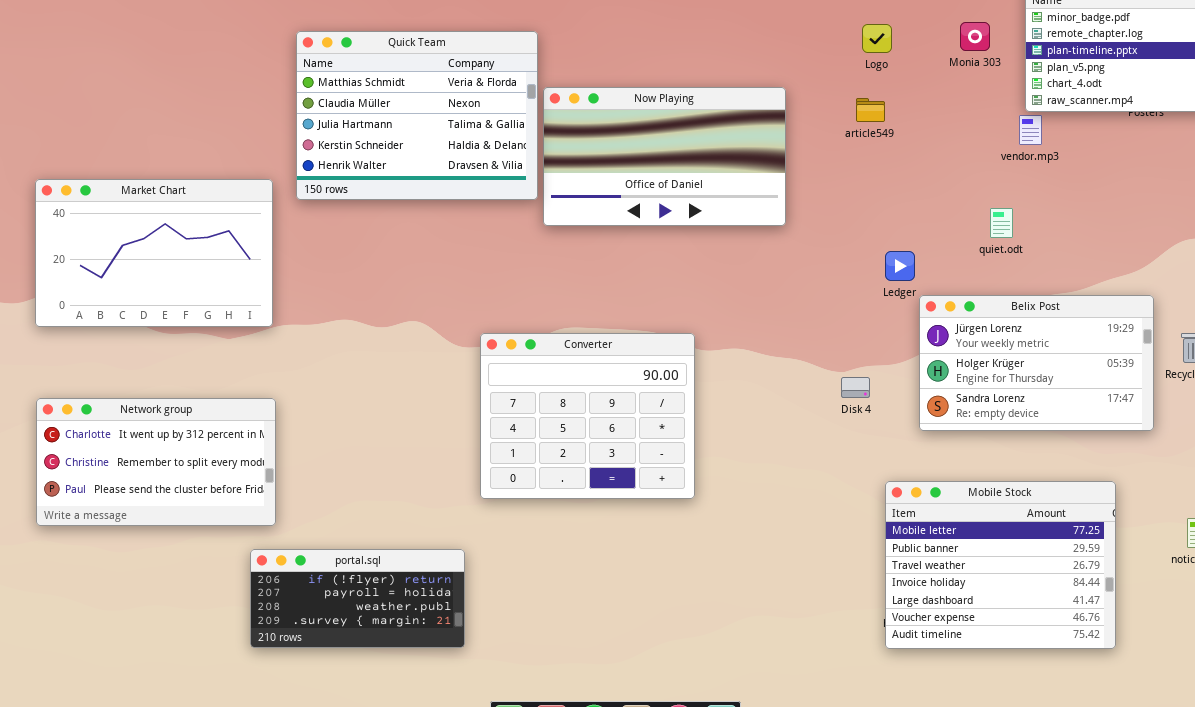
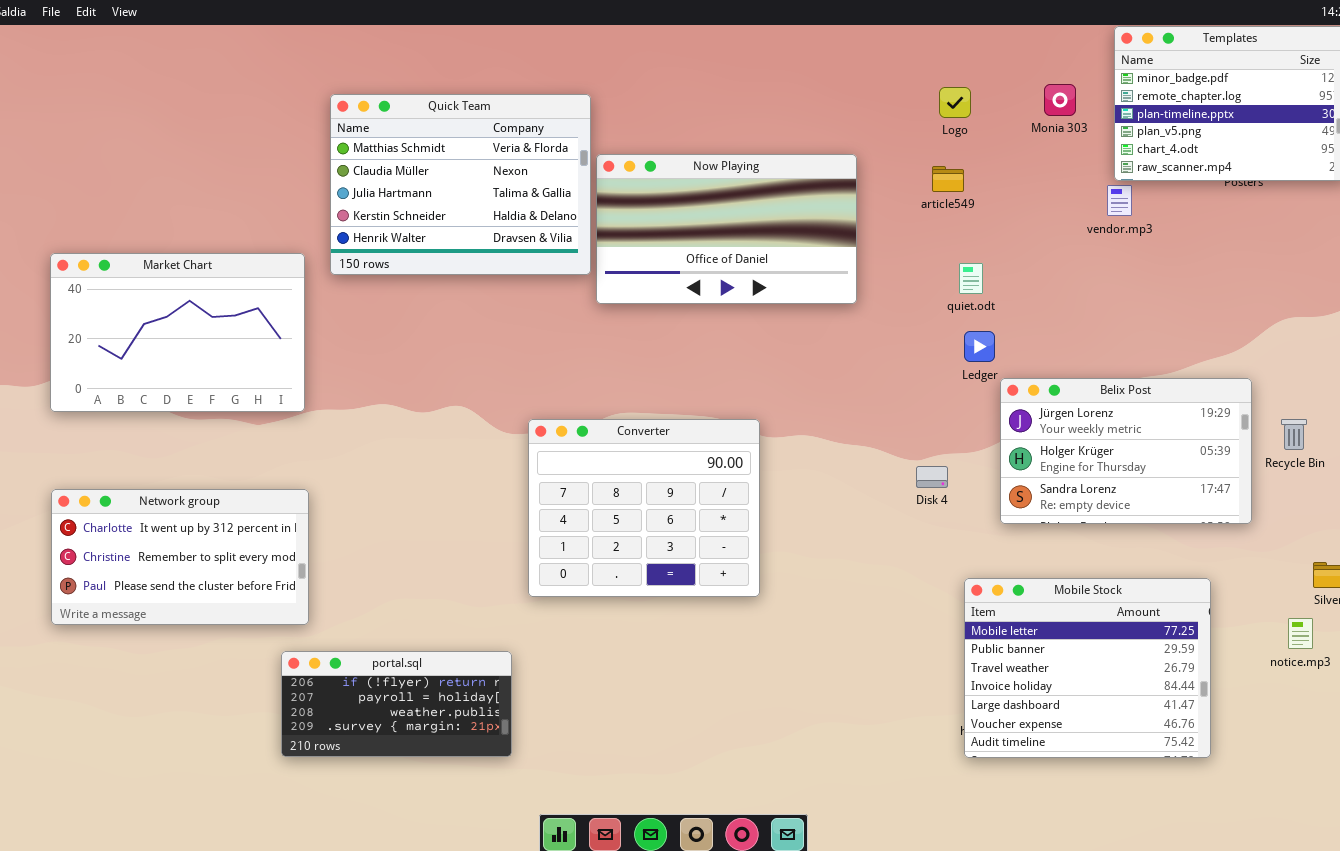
quiet.odt: [990,208,1013,238] -> [959,263,983,294], moved

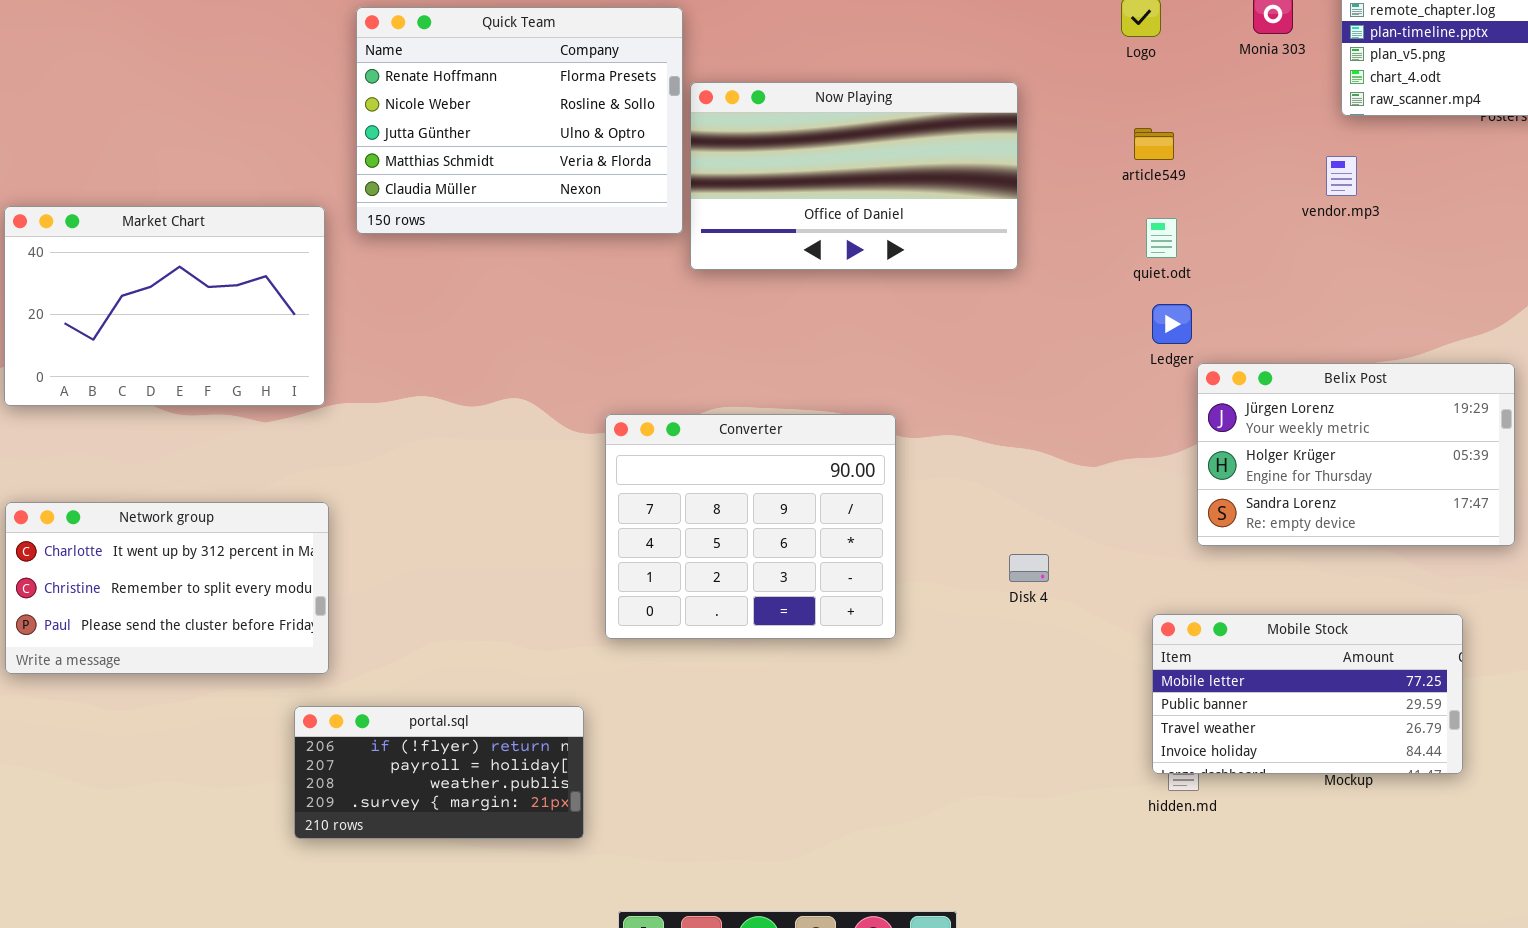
Quick Team: [330,94,591,275] -> [356,7,683,234], scrolled up 3 rows
article549: [932,166,964,192] -> [1134,128,1174,160], moved
vendor.mp3: [1107,185,1132,216] -> [1326,156,1357,196], moved
Disk 4: [916,466,948,488] -> [1009,554,1049,582], moved
Mobile Stock: [964,578,1211,758] -> [1152,614,1463,774], resized

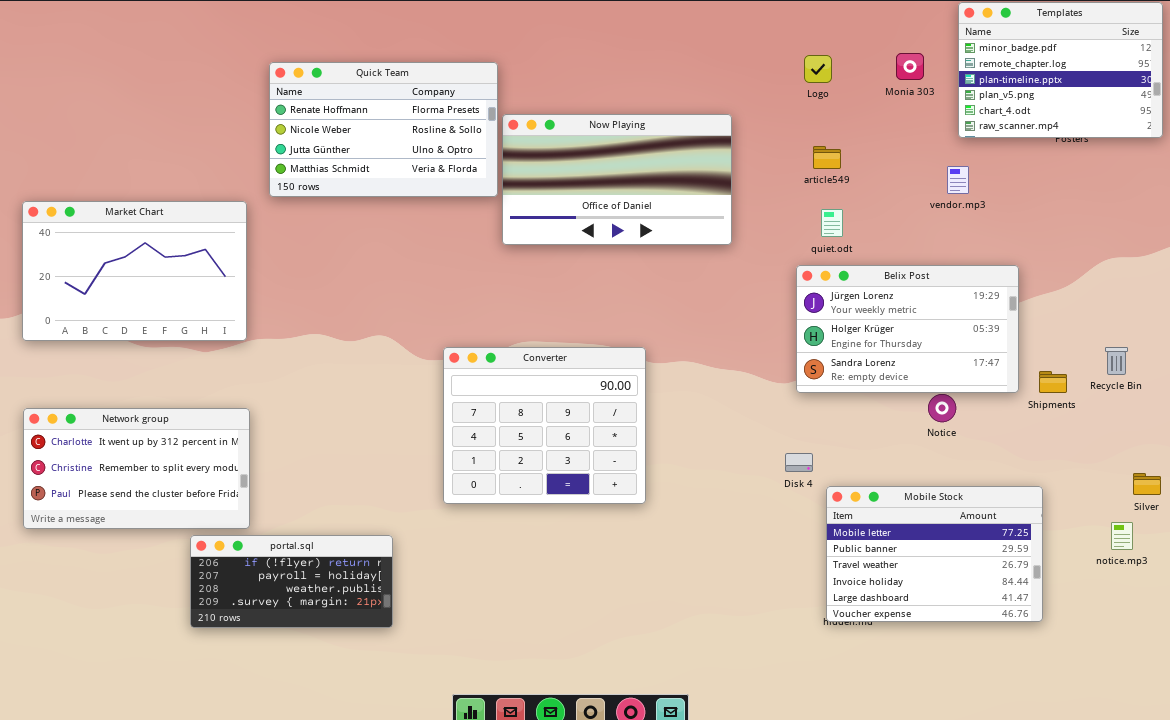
Quick Team: [356,7,683,234] -> [269,62,498,197], resized
Belix Post: [1197,363,1515,546] -> [796,265,1019,393], moved
Disk 4: [1009,554,1049,582] -> [785,453,813,472], moved
Mobile Stock: [1152,614,1463,774] -> [826,486,1043,622], resized
portal.sql: [294,706,584,839] -> [190,535,393,628], moved

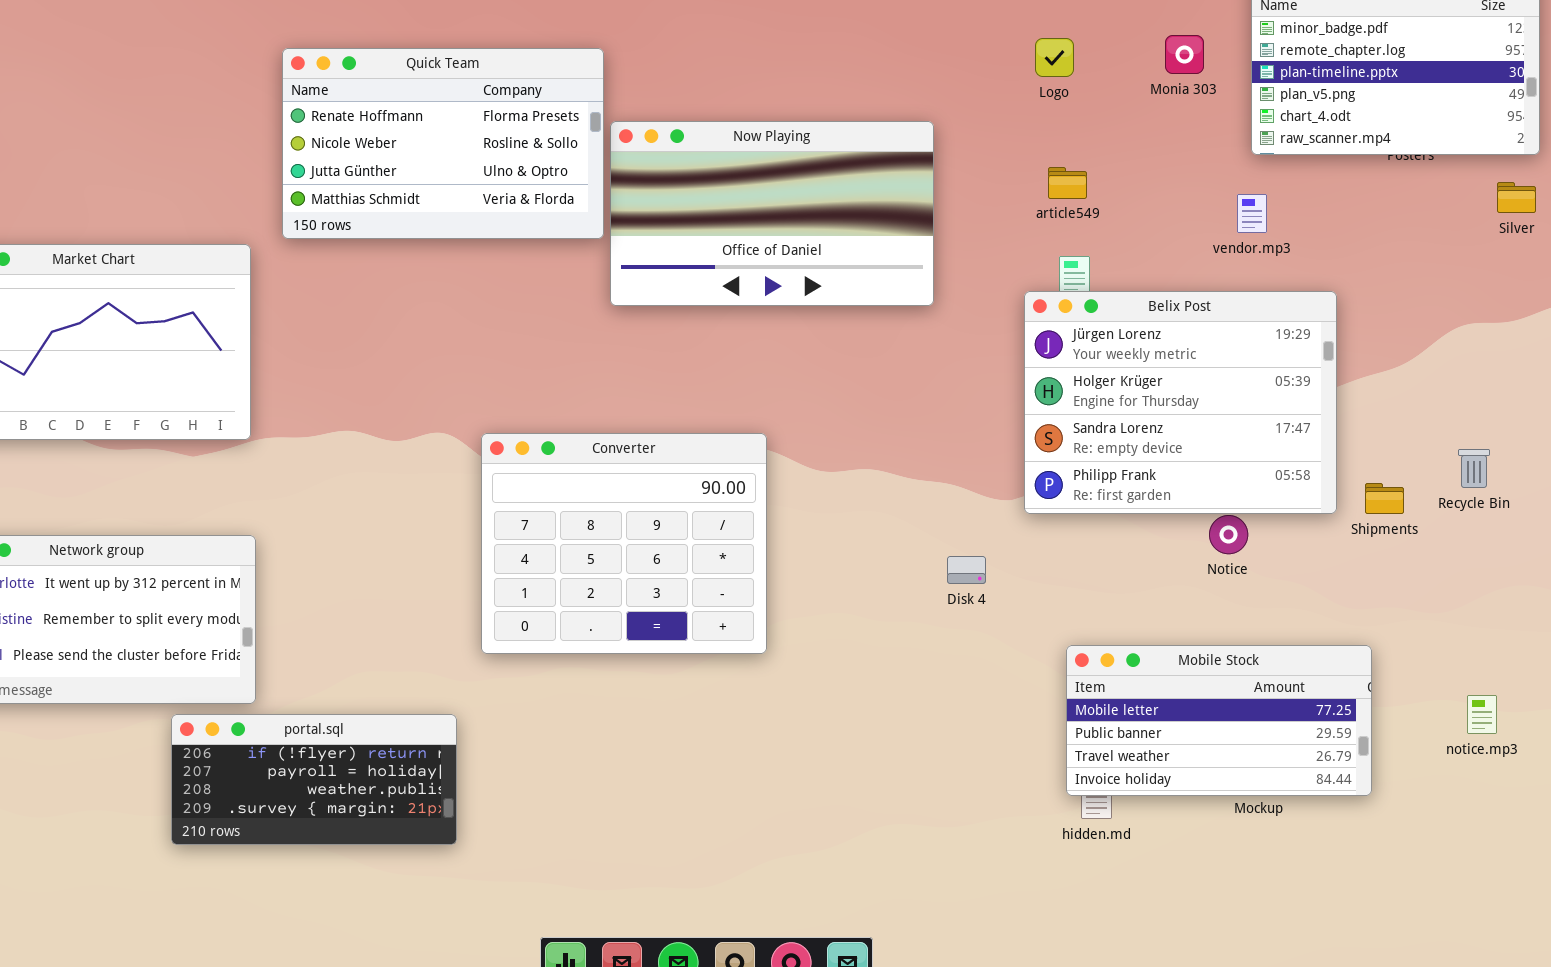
Belix Post: [796,265,1019,393] -> [1024,291,1337,514], resized
Converter: [443,347,646,504] -> [481,433,767,654], moved
Disk 4: [785,453,813,472] -> [947,556,986,584], moved
Silver: [1133,473,1161,495] -> [1497,182,1536,213], moved
Mobile Stock: [826,486,1043,622] -> [1066,645,1372,796], resized

